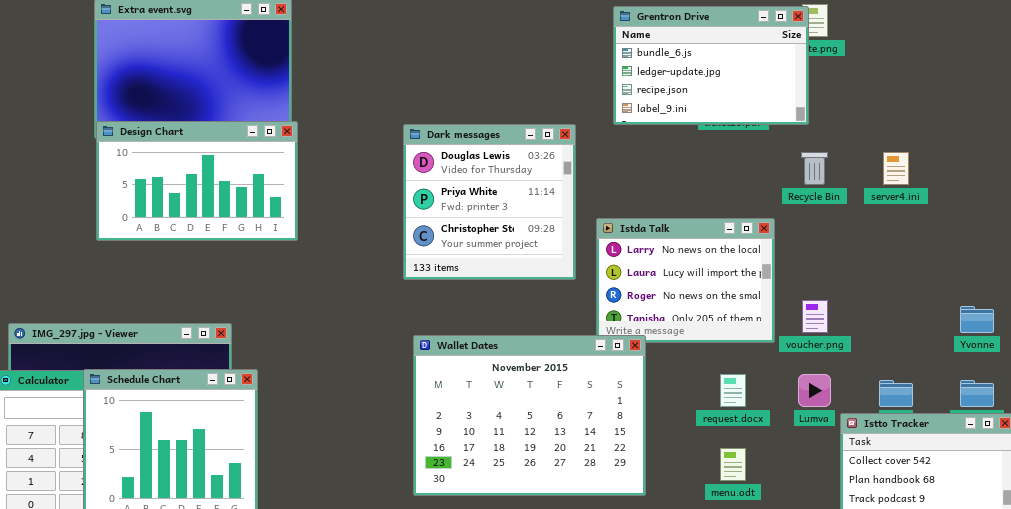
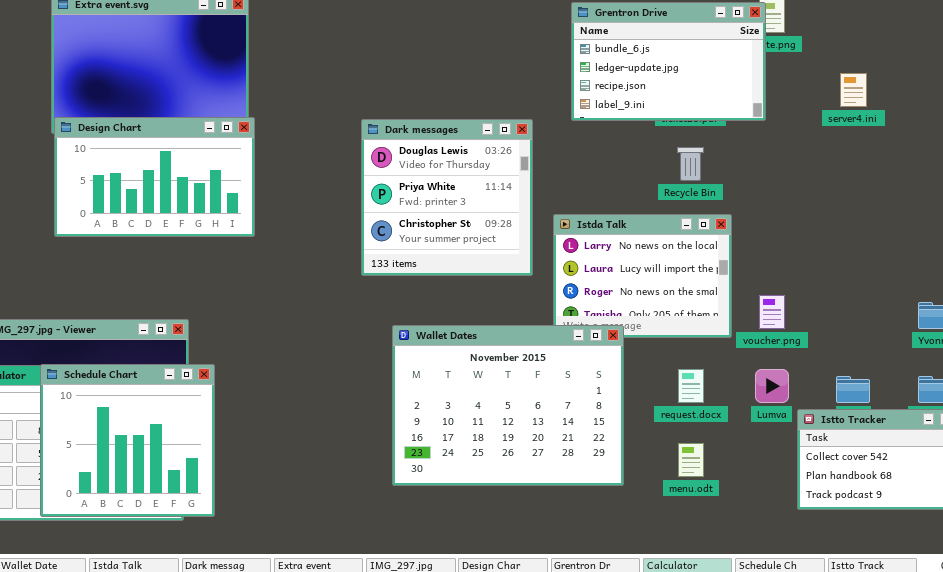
Recycle Bin: [801,152,828,185] -> [677,147,704,181], moved
server4.ini: [883,152,909,185] -> [840,73,867,107], moved
Wallet Dates: [413,335,646,496] -> [392,325,624,486], moved

